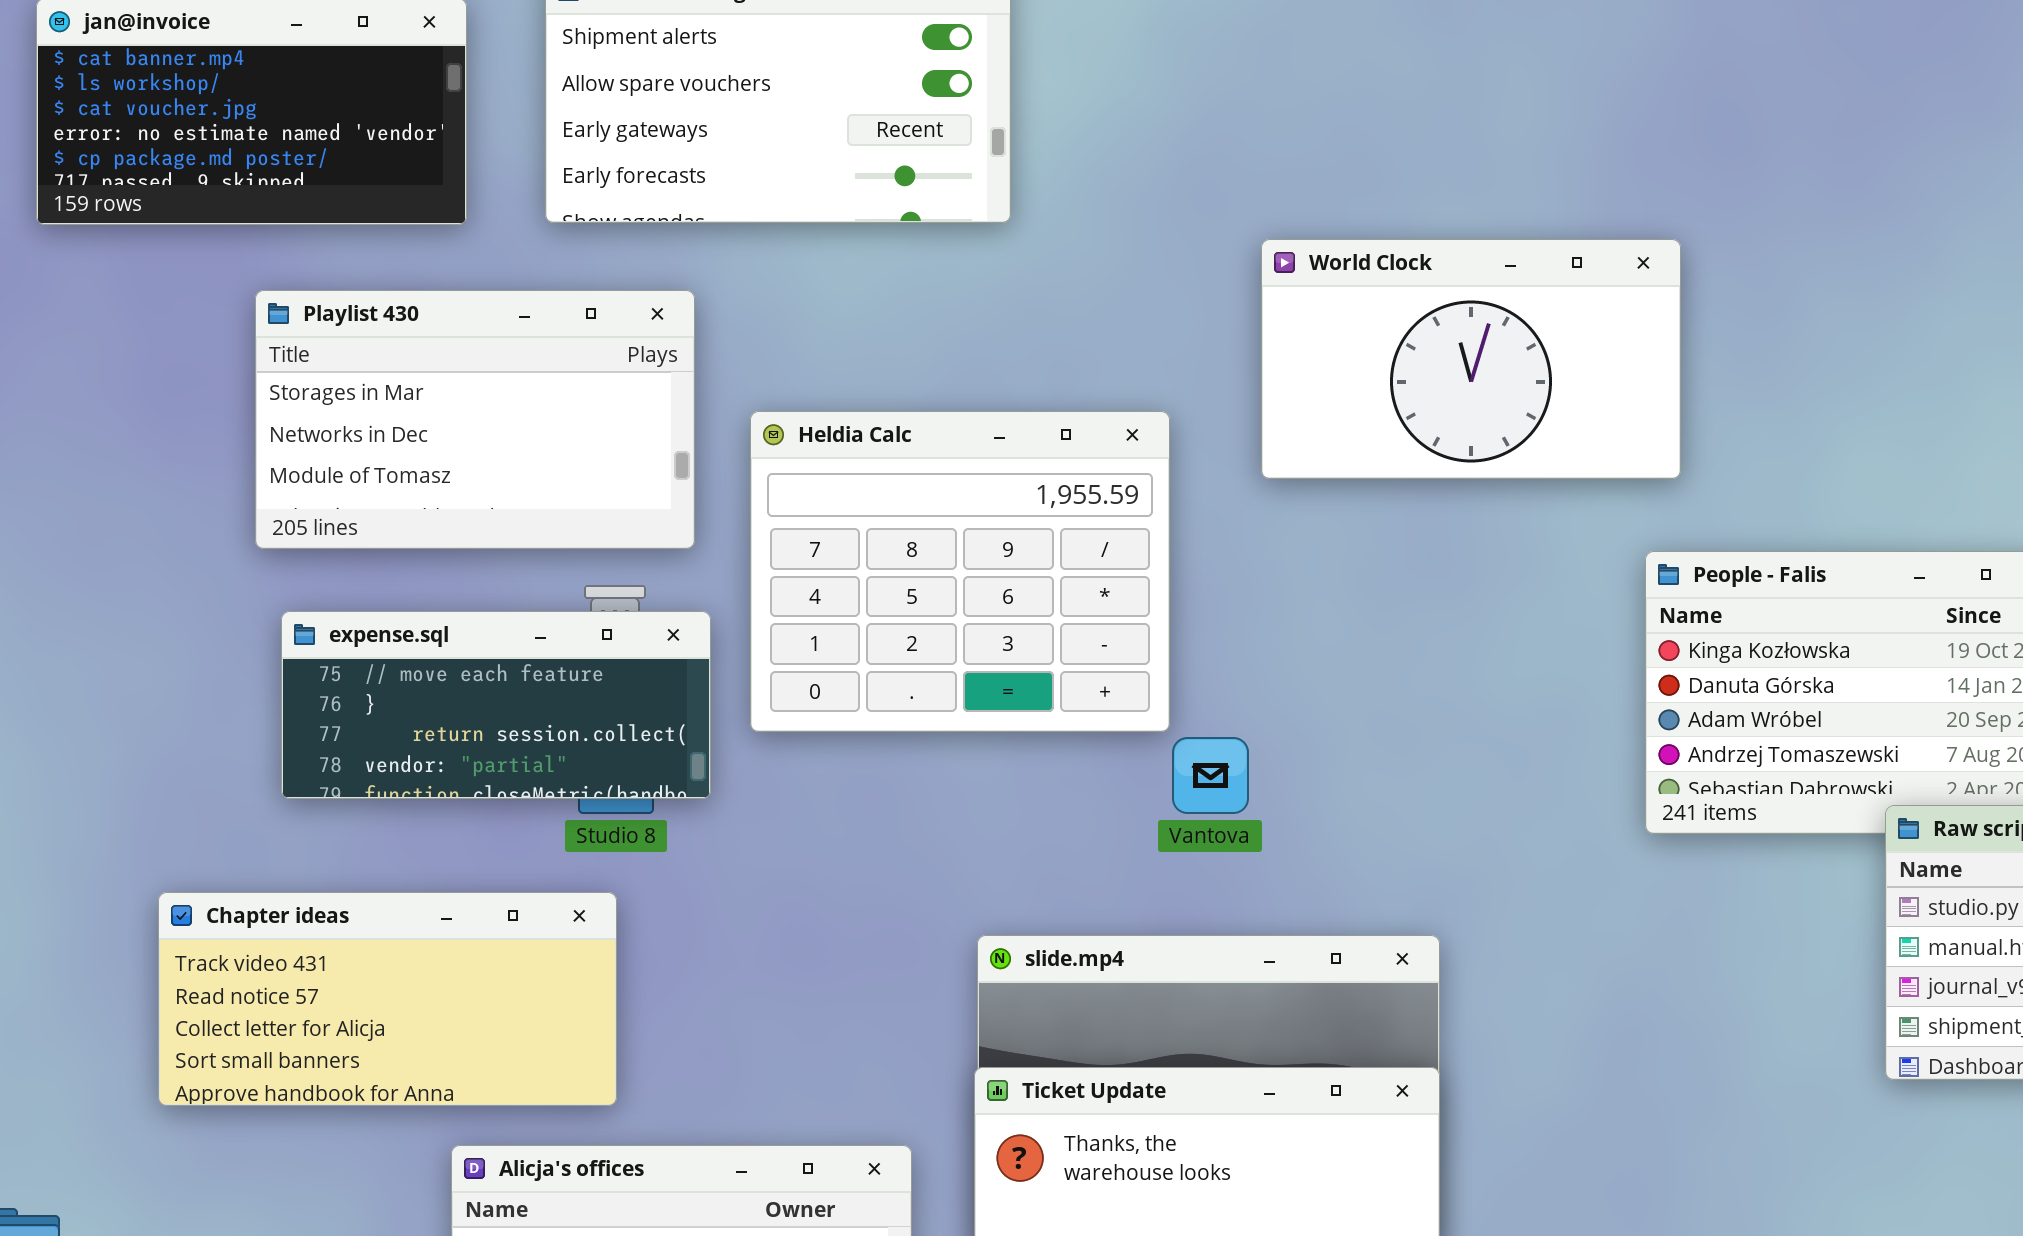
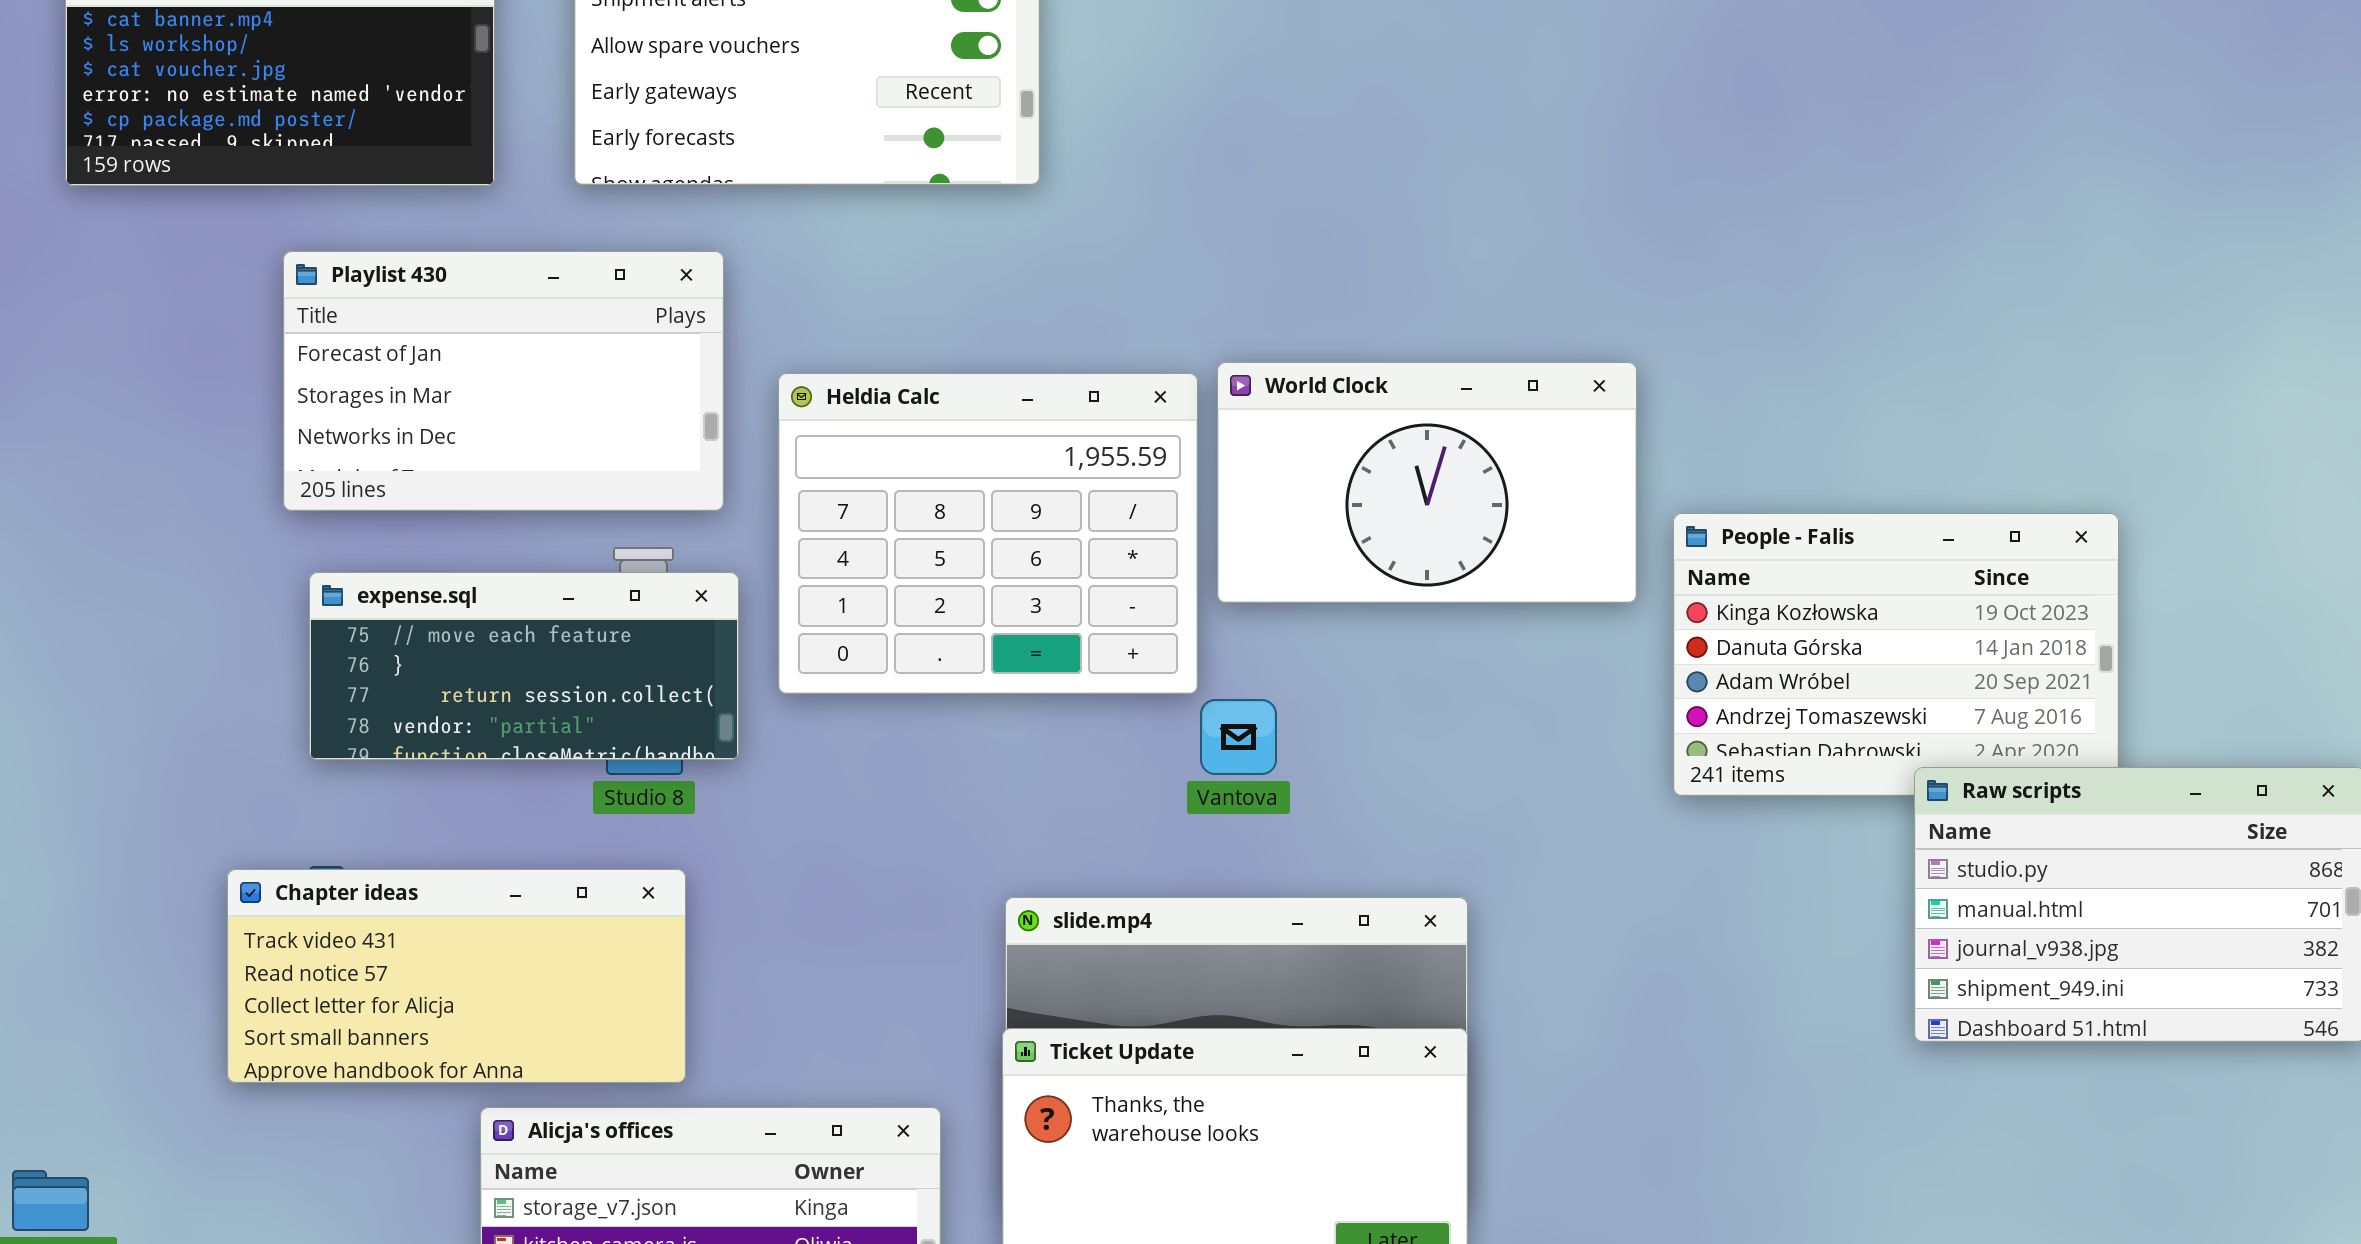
World Clock: [1261,239,1681,479] -> [1217,362,1637,603], moved
Playlist 430: [255,290,695,549] -> [283,251,724,511], scrolled up 1 row
Chapter ideas: [158,892,617,1106] -> [227,869,686,1083], moved

